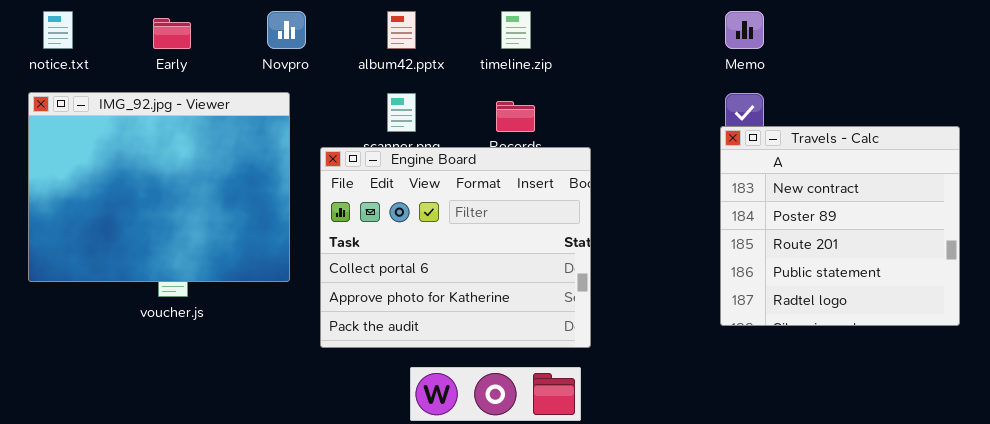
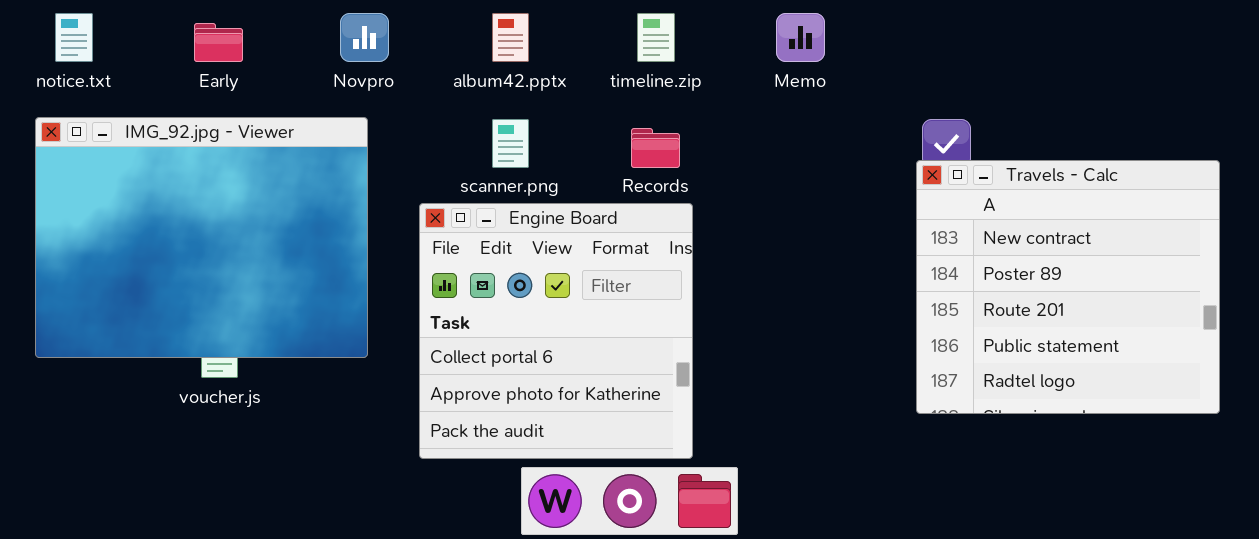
Memo: [725,11,764,49] -> [776,13,825,62], moved
Engine Board: [320,147,591,348] -> [419,203,693,459], moved, resized

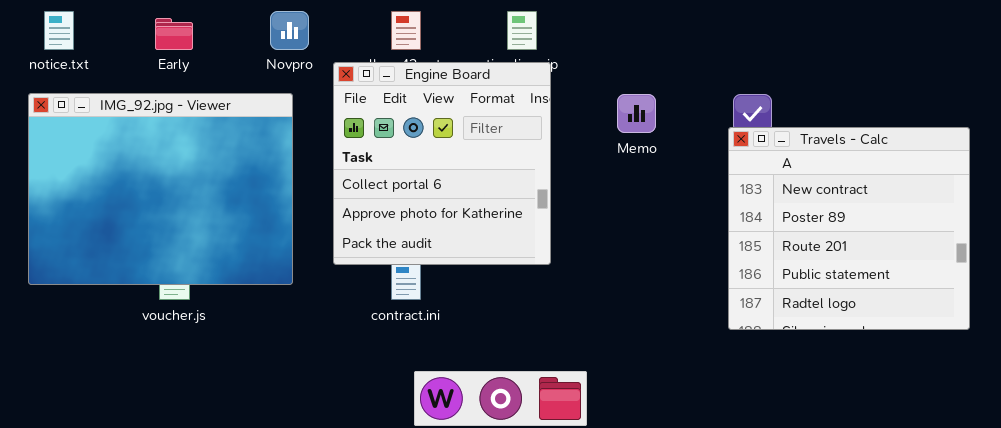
Memo: [776,13,825,62] -> [617,94,656,133], moved
Engine Board: [419,203,693,459] -> [333,62,551,265], moved

